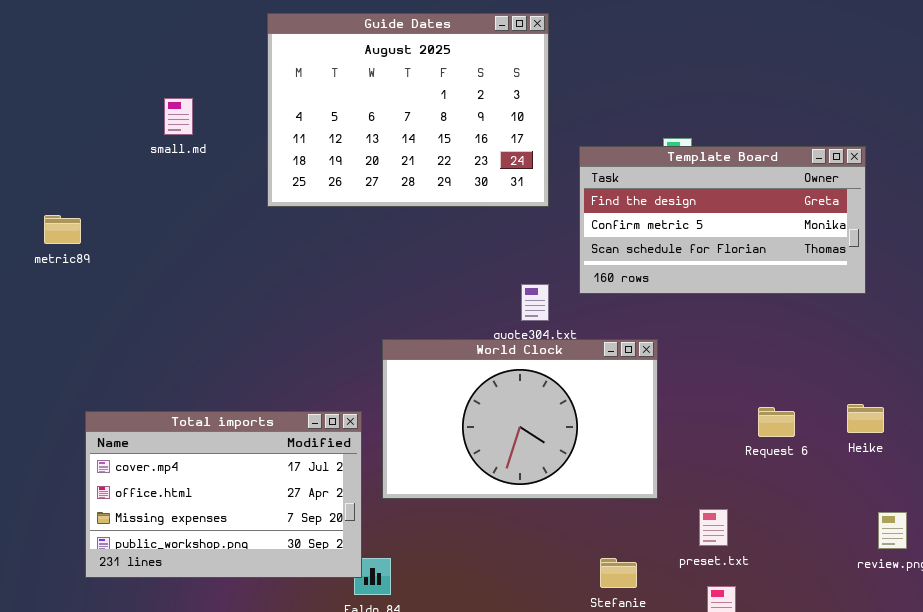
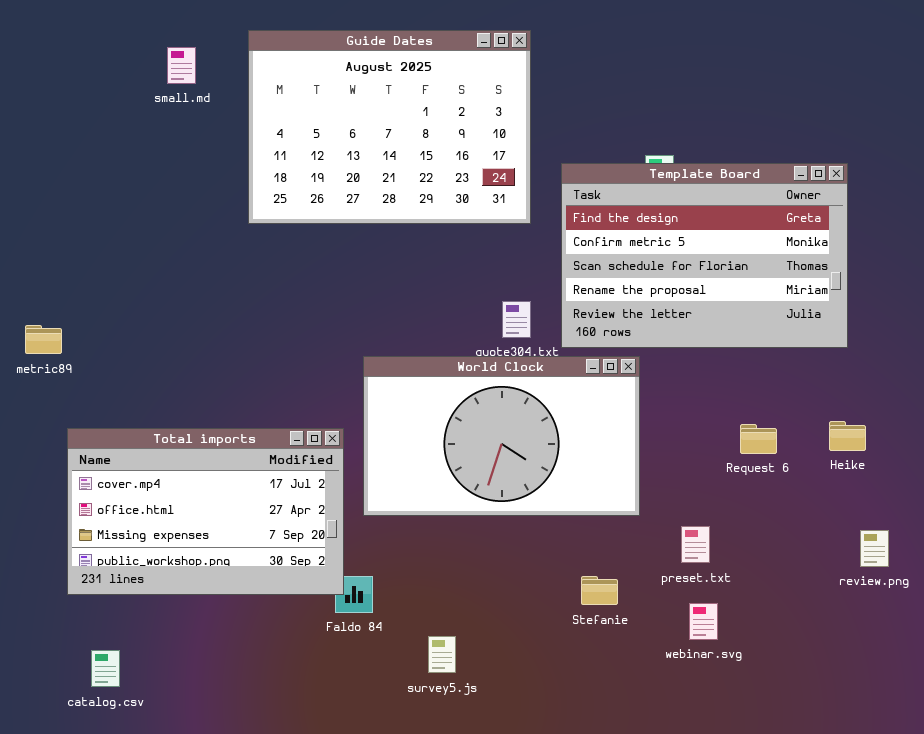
small.md: [164,98,193,135] -> [167,47,196,84], moved
Template Board: [579,146,866,294] -> [561,163,848,348], resized
metric89: [44,215,81,244] -> [25,325,62,354], moved

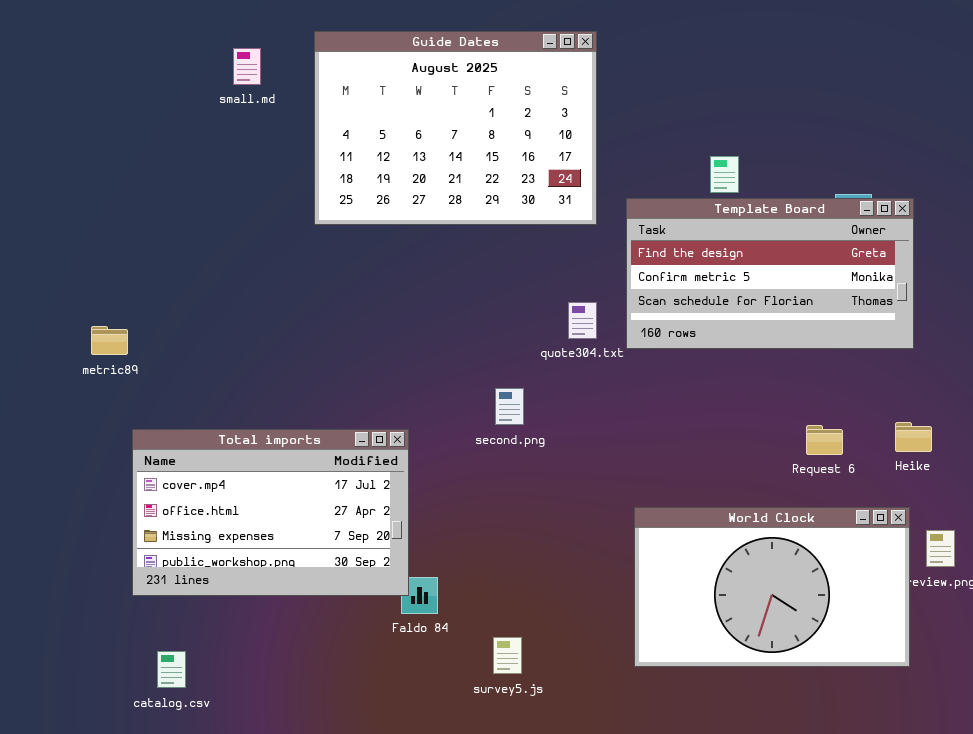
Template Board: [561,163,848,348] -> [626,198,914,349], resized
World Clock: [363,356,640,516] -> [634,507,910,667], moved

